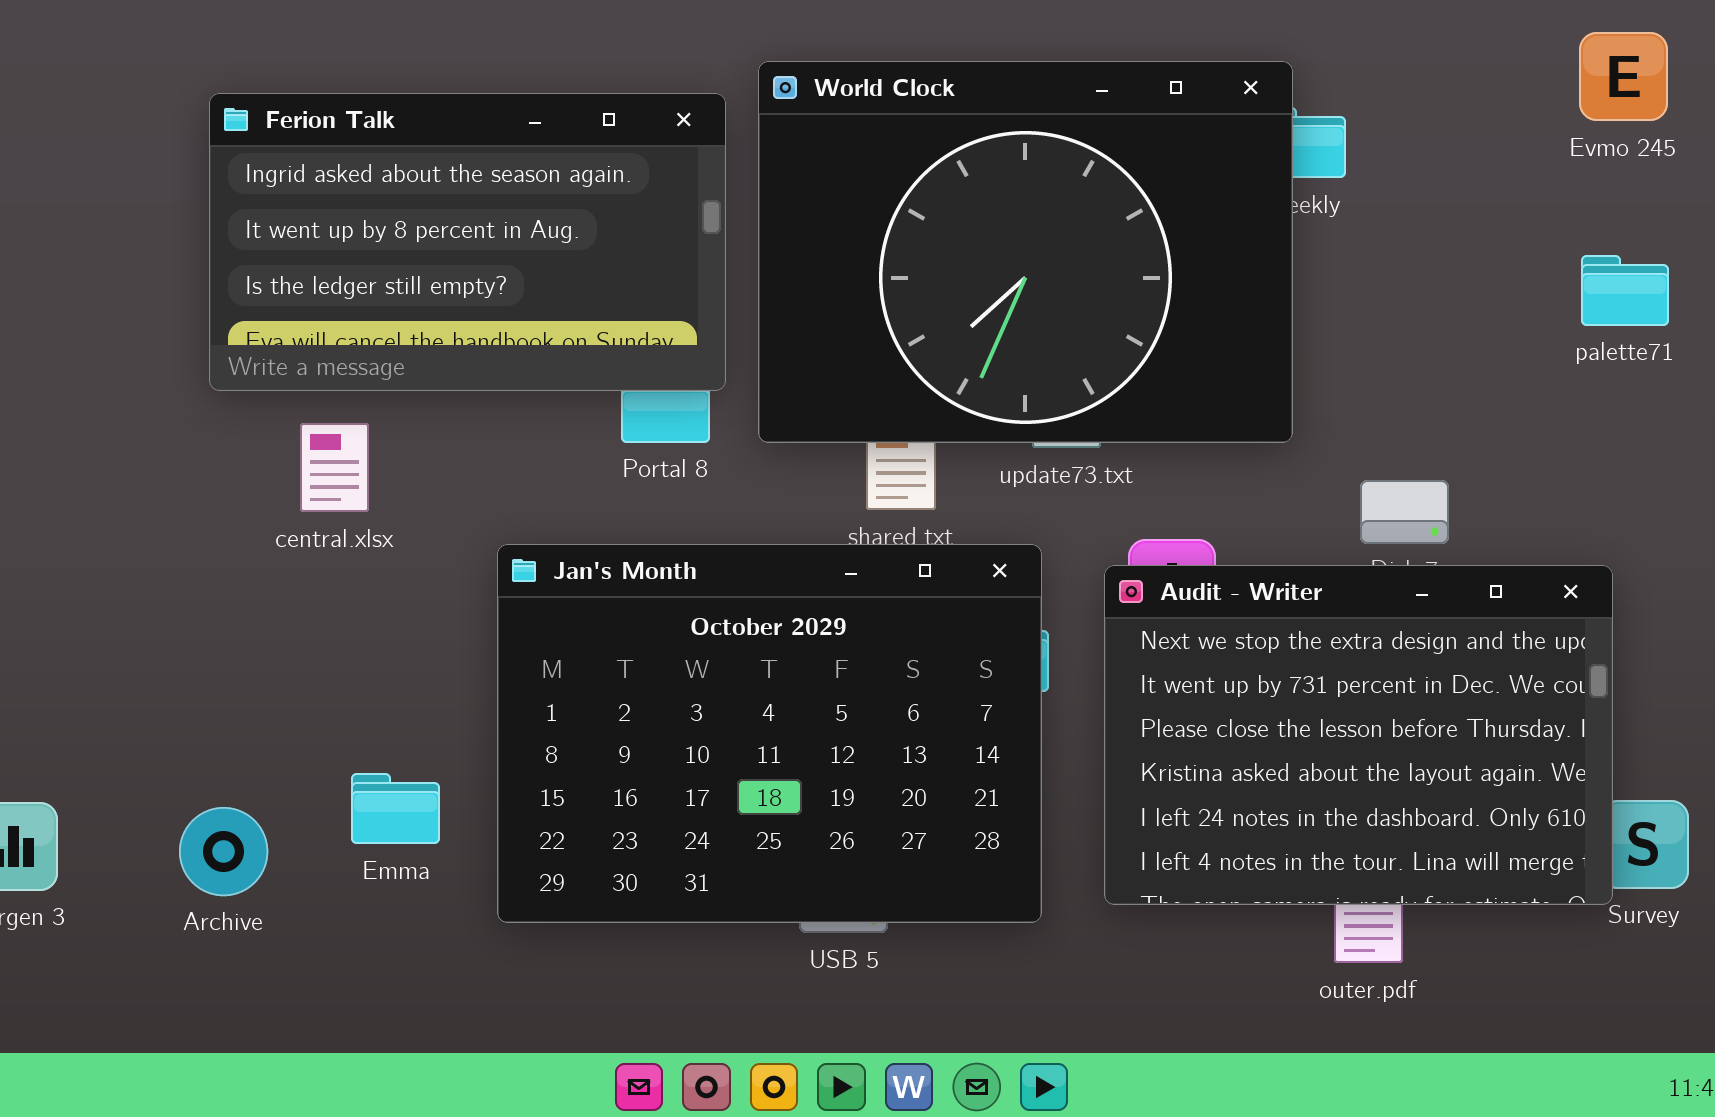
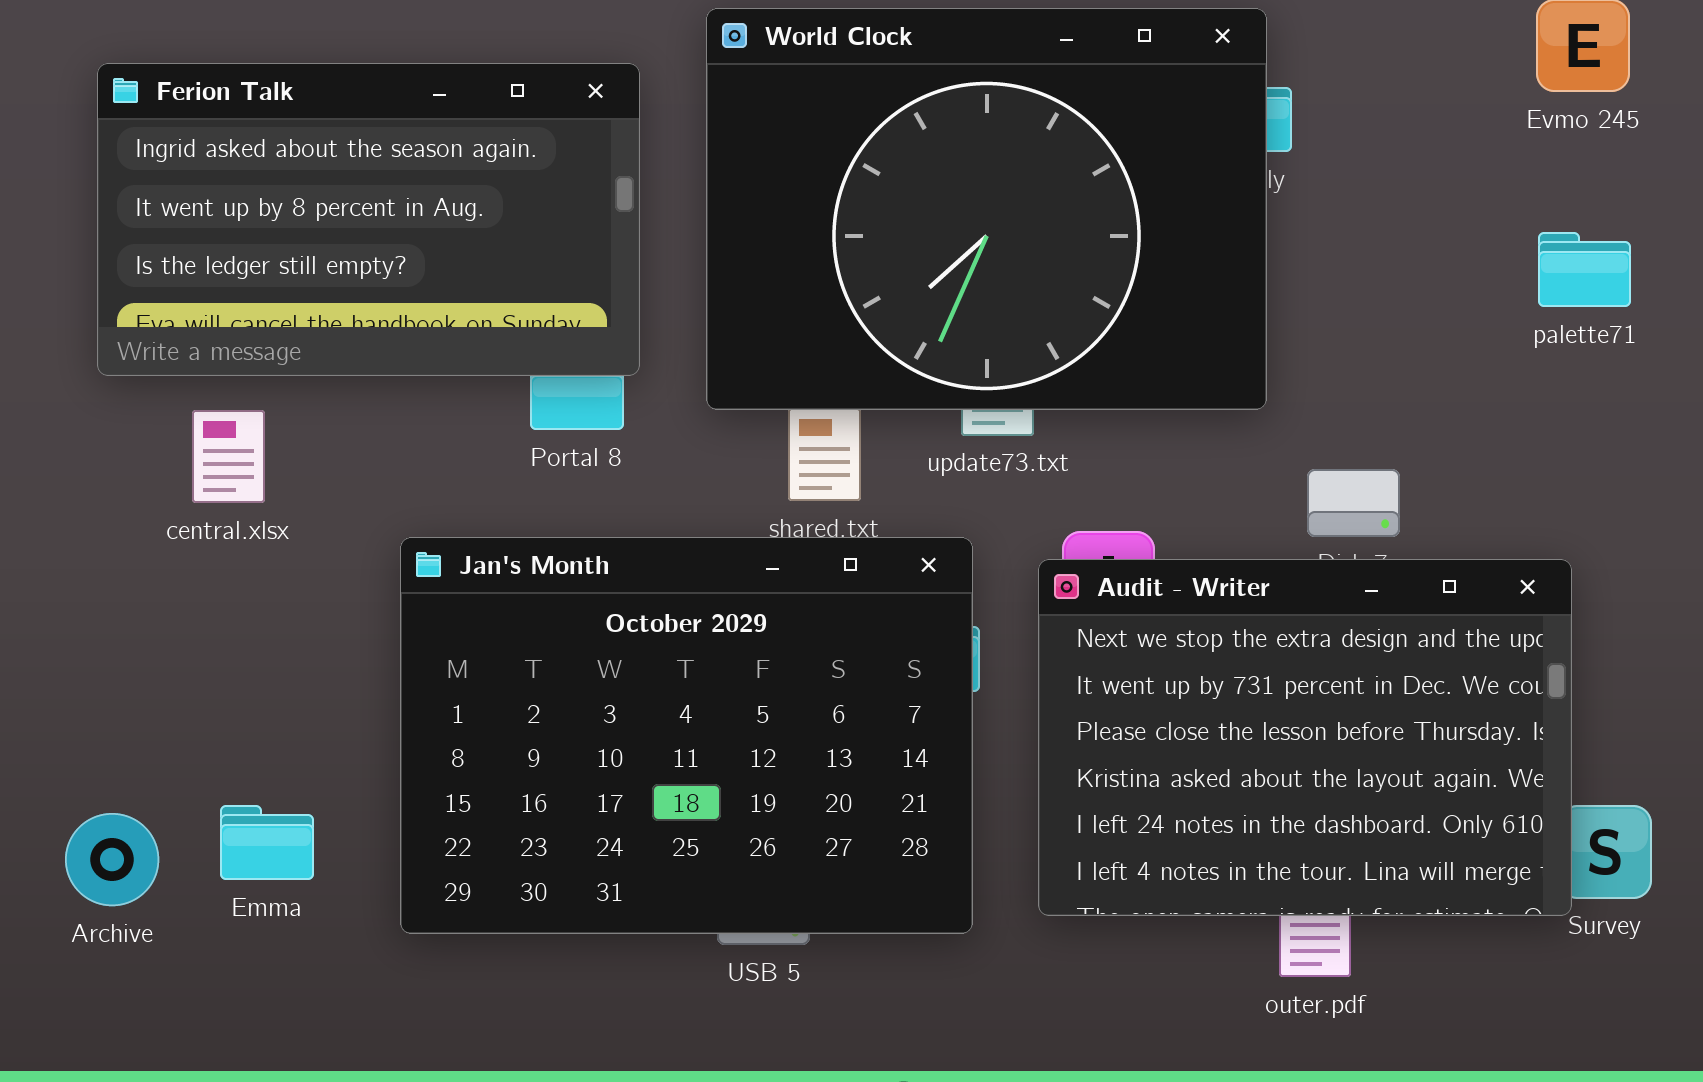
World Clock: [758,61,1293,443] -> [706,8,1267,410], moved
Emma: [351,773,440,844] -> [220,805,314,880], moved

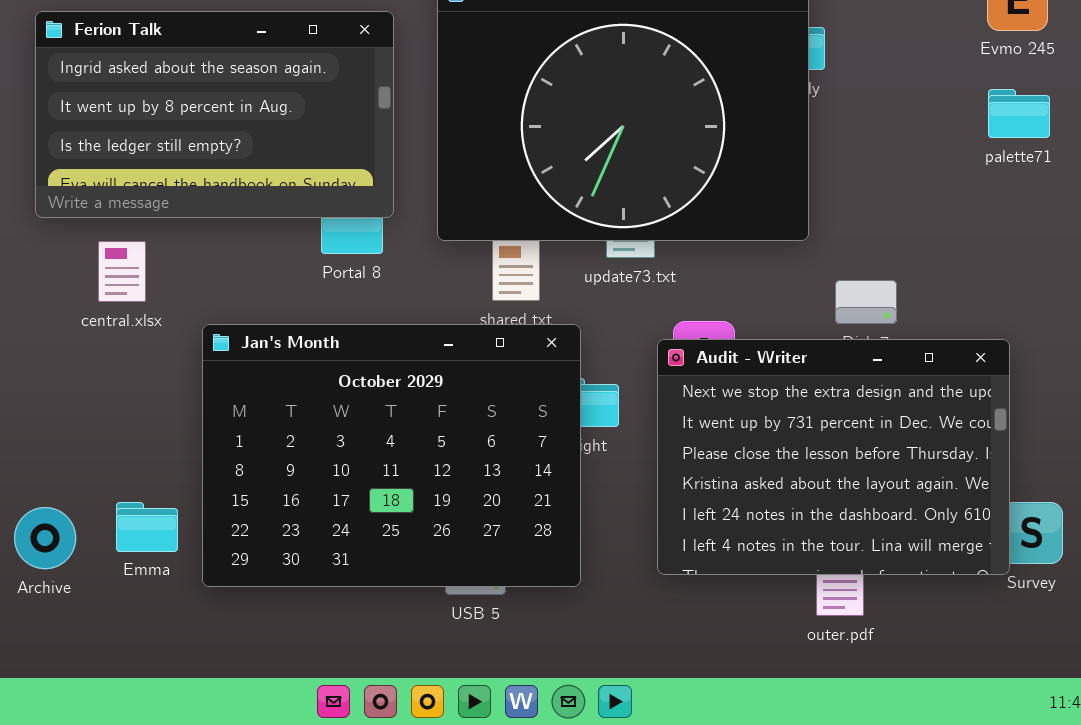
palette71: [1538,232,1631,307] -> [988,89,1050,138], moved
Jan's Month: [400,537,973,934] -> [202,324,581,587], moved

